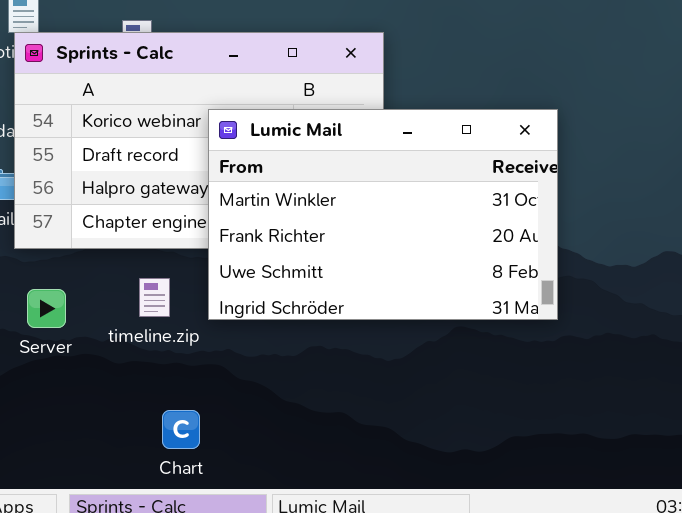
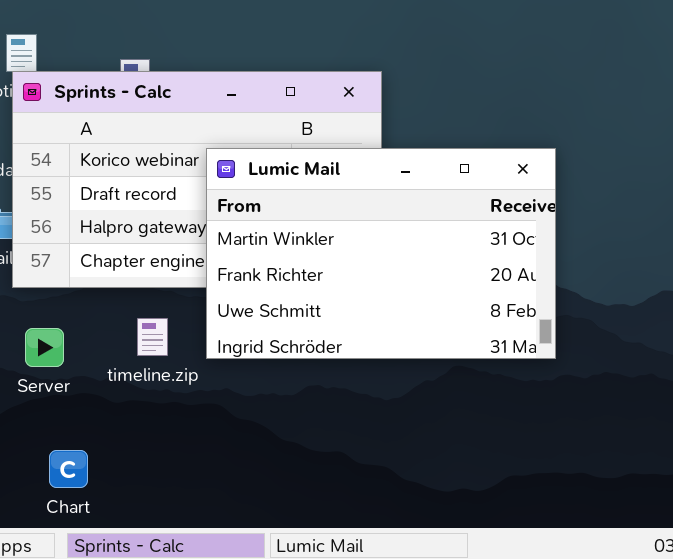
Chart: [162,410,200,449] -> [49,450,88,488], moved

